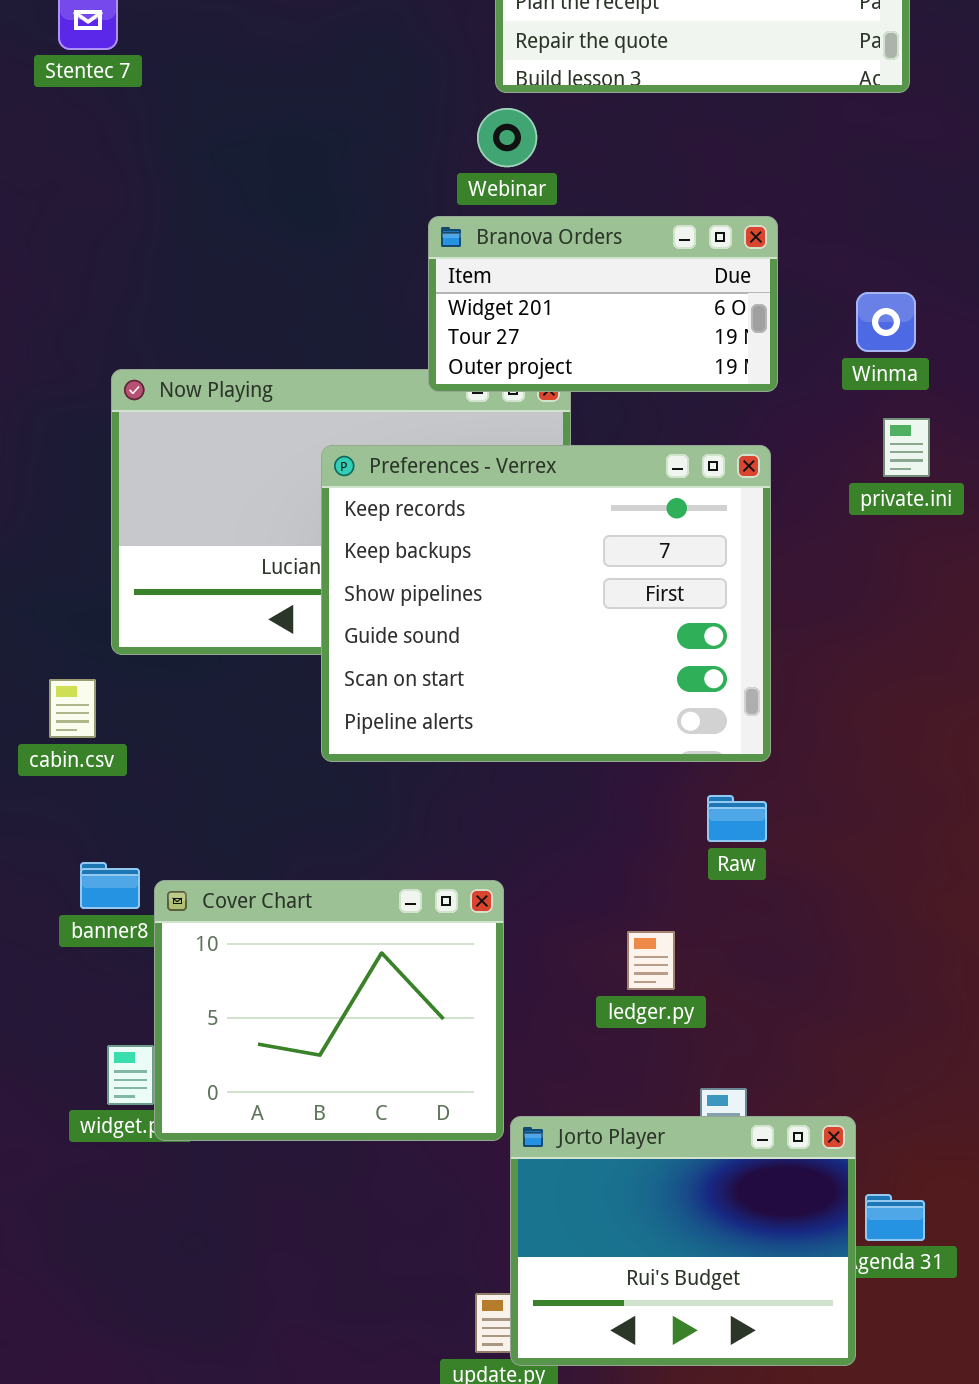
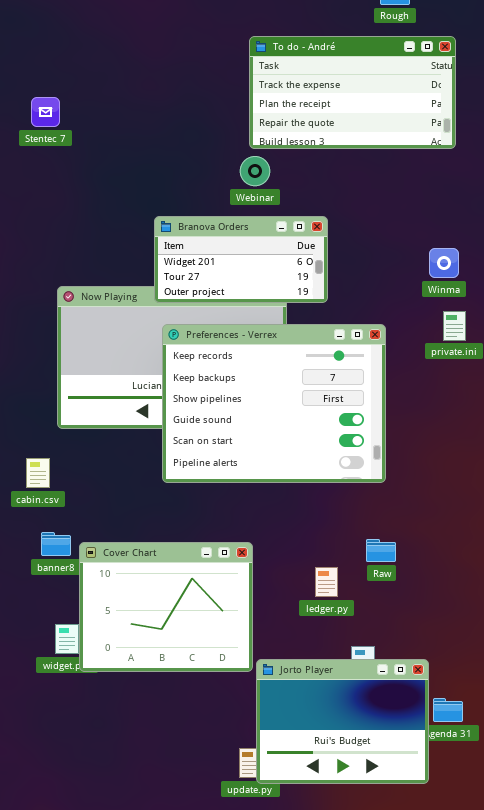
Branova Orders: [428,216,778,392] -> [154,216,328,303], moved
cabin.csv: [49,679,96,738] -> [26,458,50,488], moved
Raw: [707,795,767,842] -> [366,539,396,562], moved

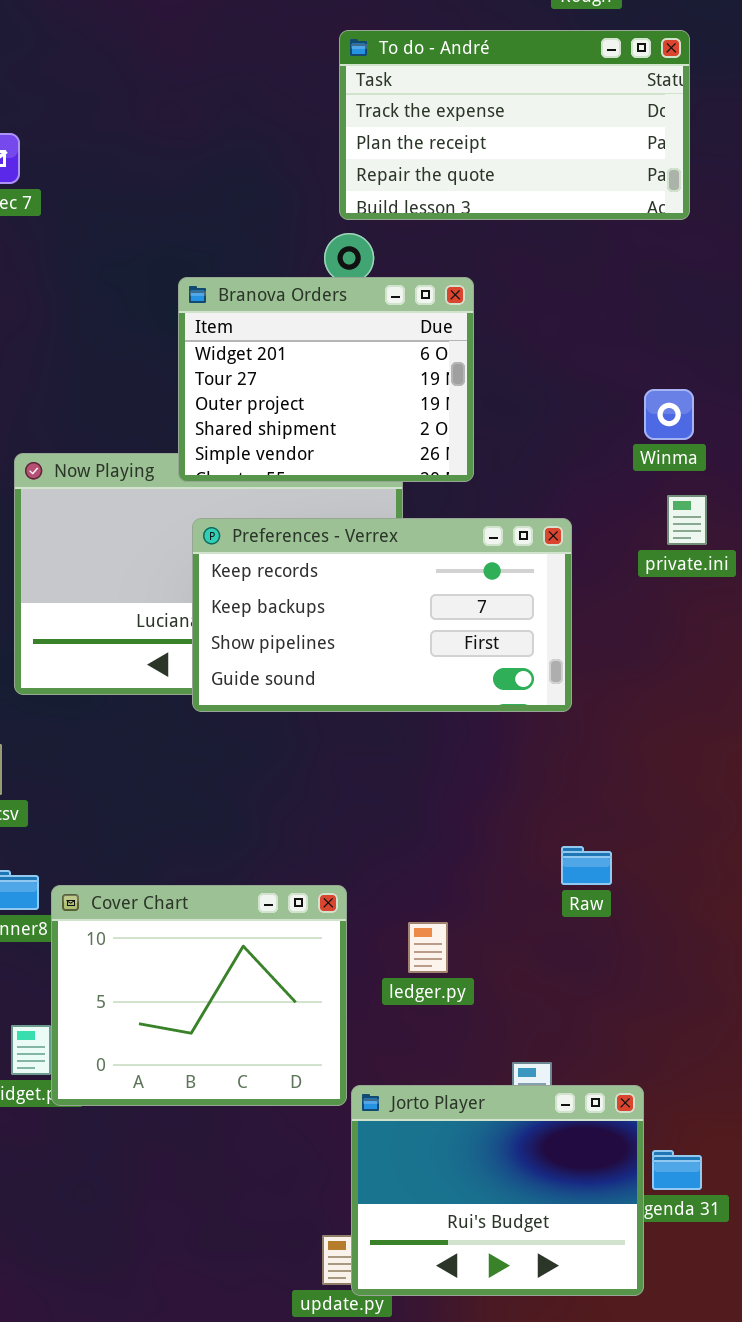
Branova Orders: [154,216,328,303] -> [178,277,474,482], resized
Preferences - Verrex: [162,324,386,483] -> [192,518,572,712], resized
Raw: [366,539,396,562] -> [561,846,612,885], moved
ledger.py: [315,567,338,597] -> [408,922,448,973], moved

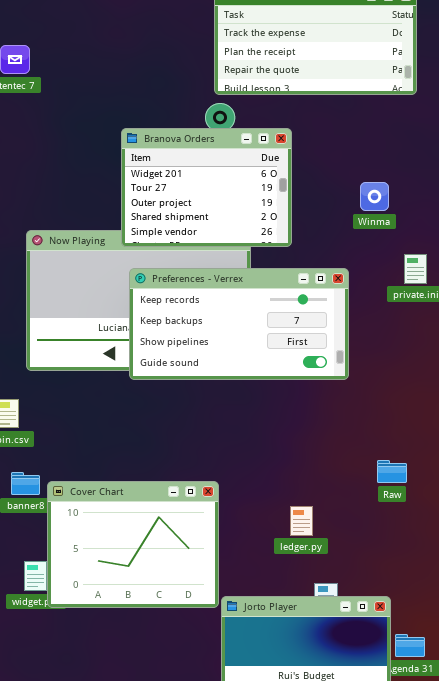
Winma: [644,389,694,440] -> [360,182,389,211], moved
Raw: [561,846,612,885] -> [377,460,407,483], moved
ledger.py: [408,922,448,973] -> [290,506,313,536], moved

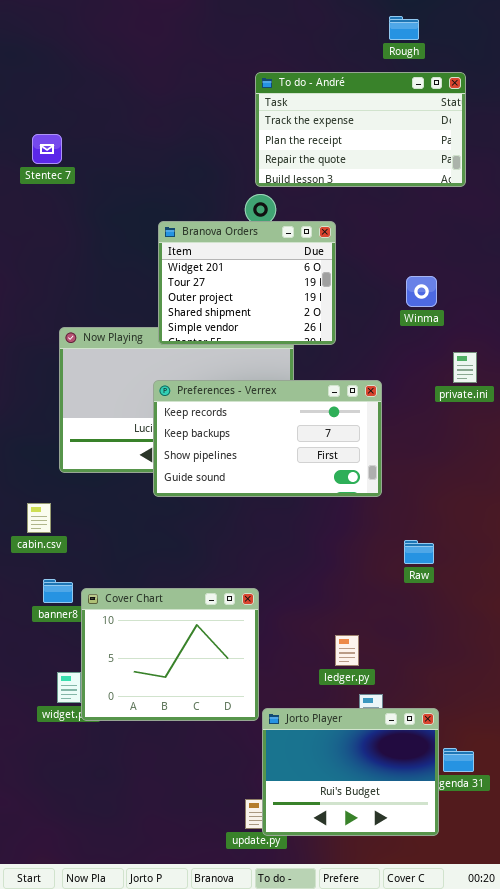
Preferences - Verrex: [129,268,349,380] -> [153,380,382,497], moved
Raw: [377,460,407,483] -> [404,540,434,564], moved
ledger.py: [290,506,313,536] -> [335,635,359,666], moved

